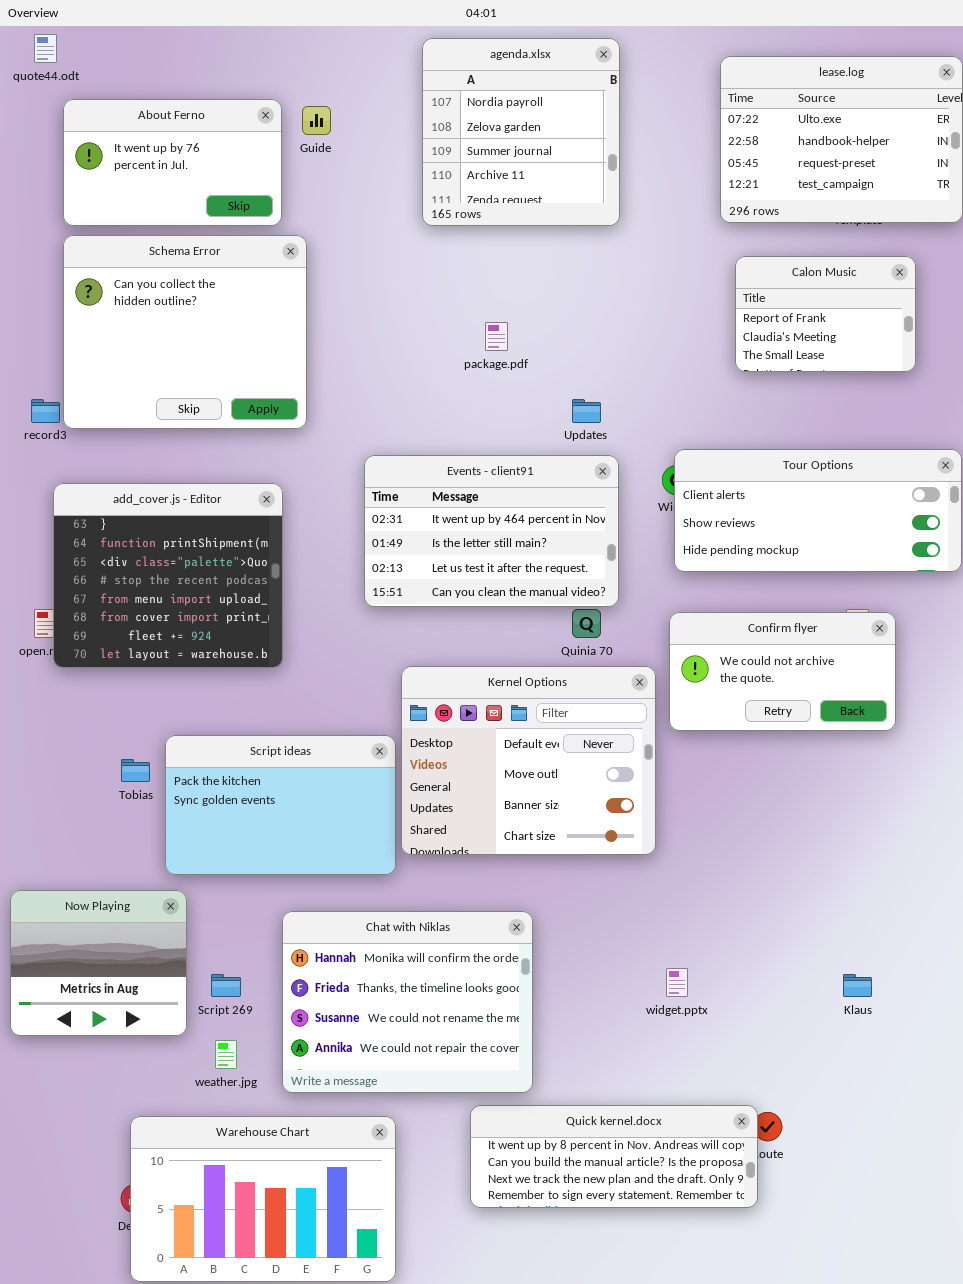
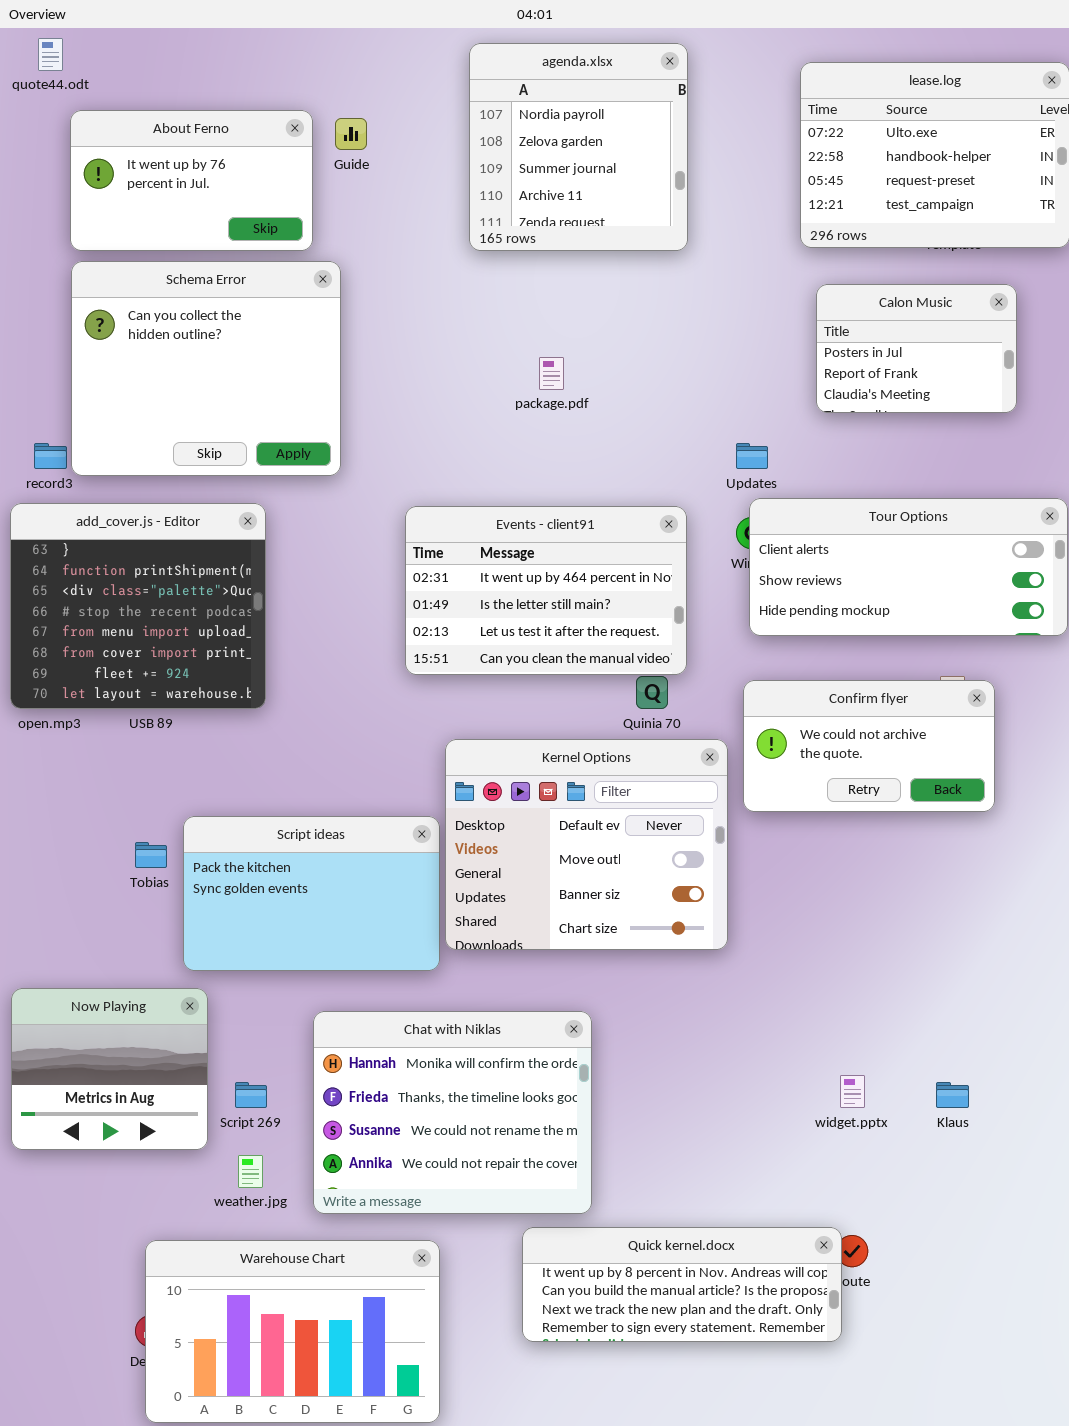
Calon Music: [735,256,916,372] -> [816,284,1017,413], scrolled up 1 row
Updates: [572,399,601,423] -> [736,443,768,469], moved
add_cover.js - Editor: [53,483,283,668] -> [10,503,266,709], moved
widget.pptx: [666,968,688,997] -> [840,1075,865,1108], moved

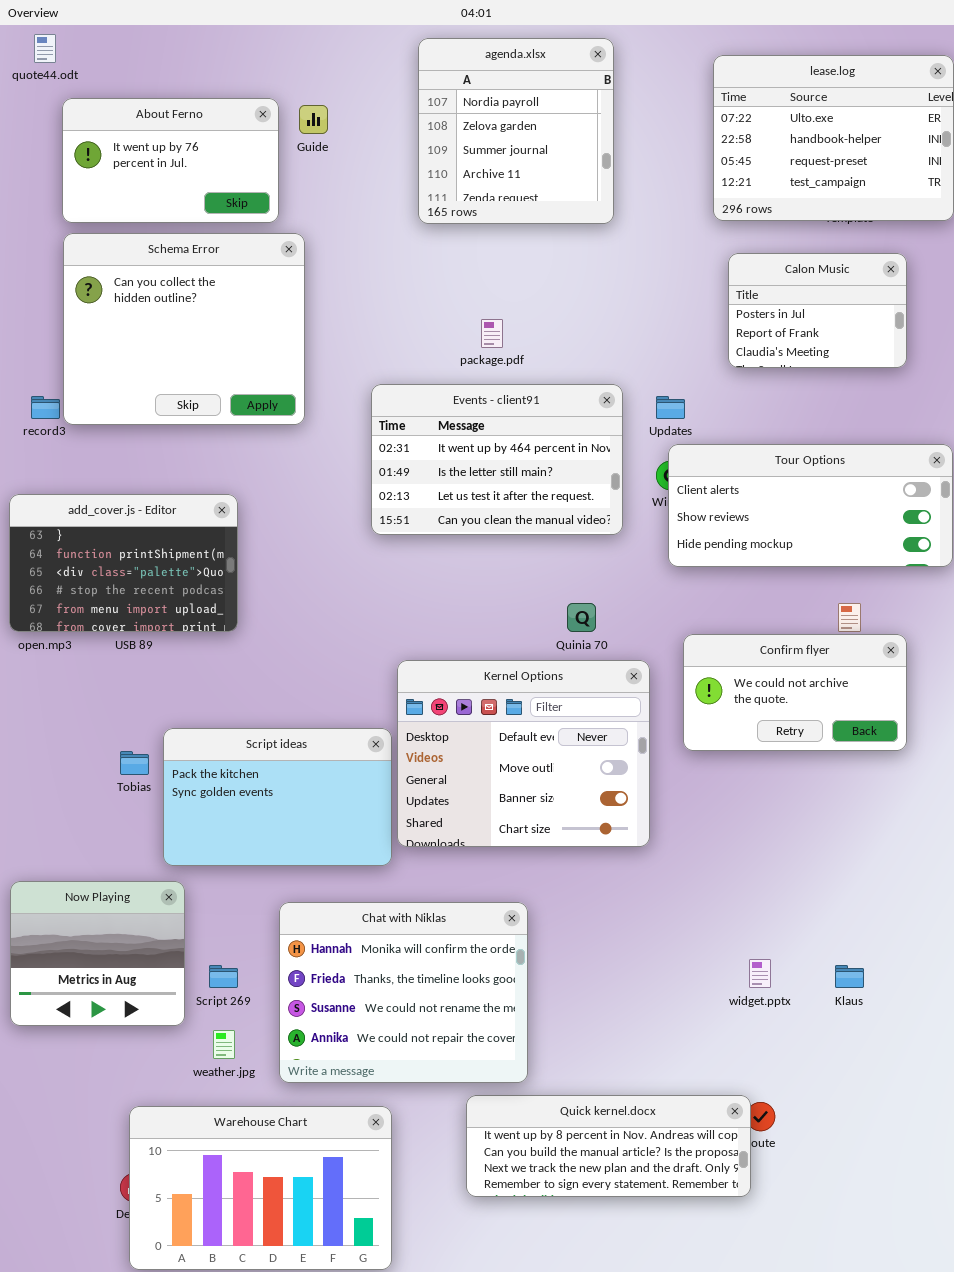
add_cover.js - Editor: [10,503,266,709] -> [9,494,238,632], resized
Events - client91: [405,506,687,675] -> [371,384,623,535], moved
Confirm flyer: [743,680,995,812] -> [683,634,907,751], moved

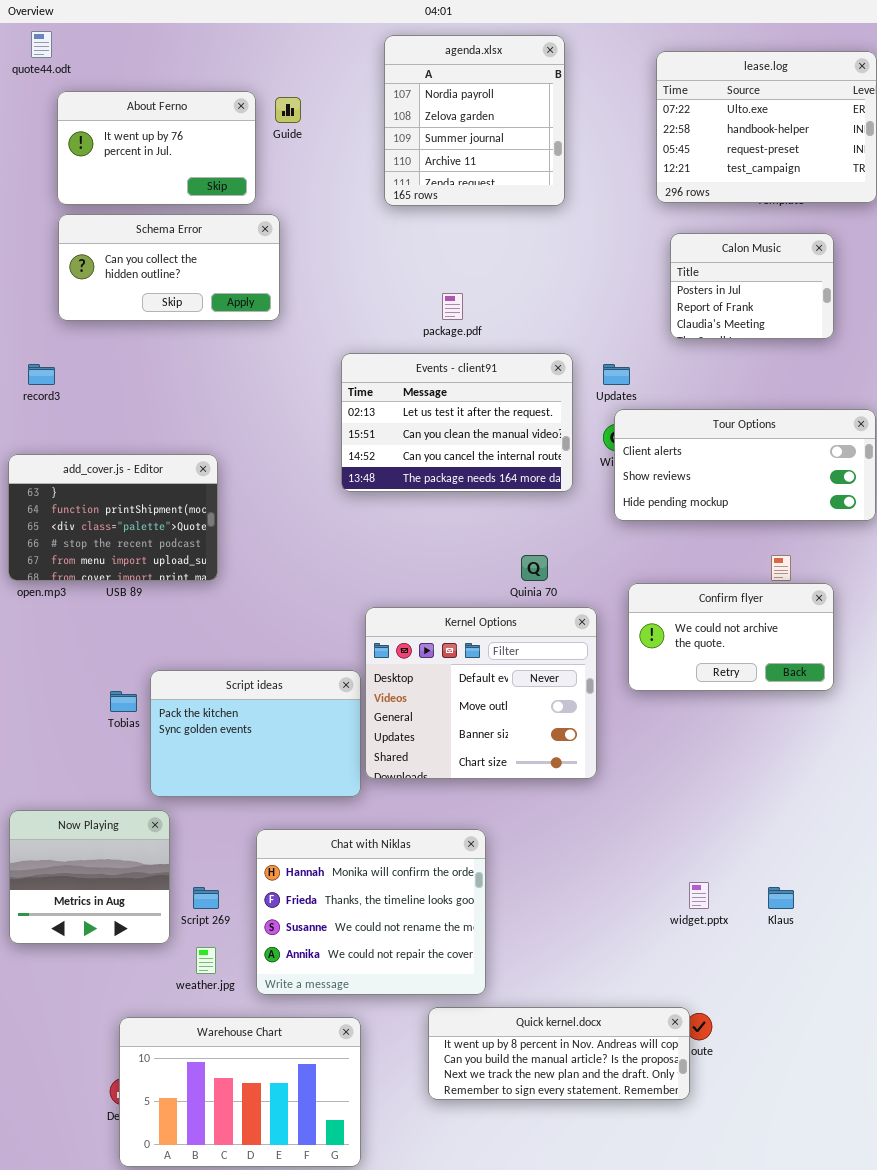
Schema Error: [63,233,305,425] -> [58,214,280,321], resized
Events - client91: [371,384,623,535] -> [341,353,573,492], scrolled down 2 rows

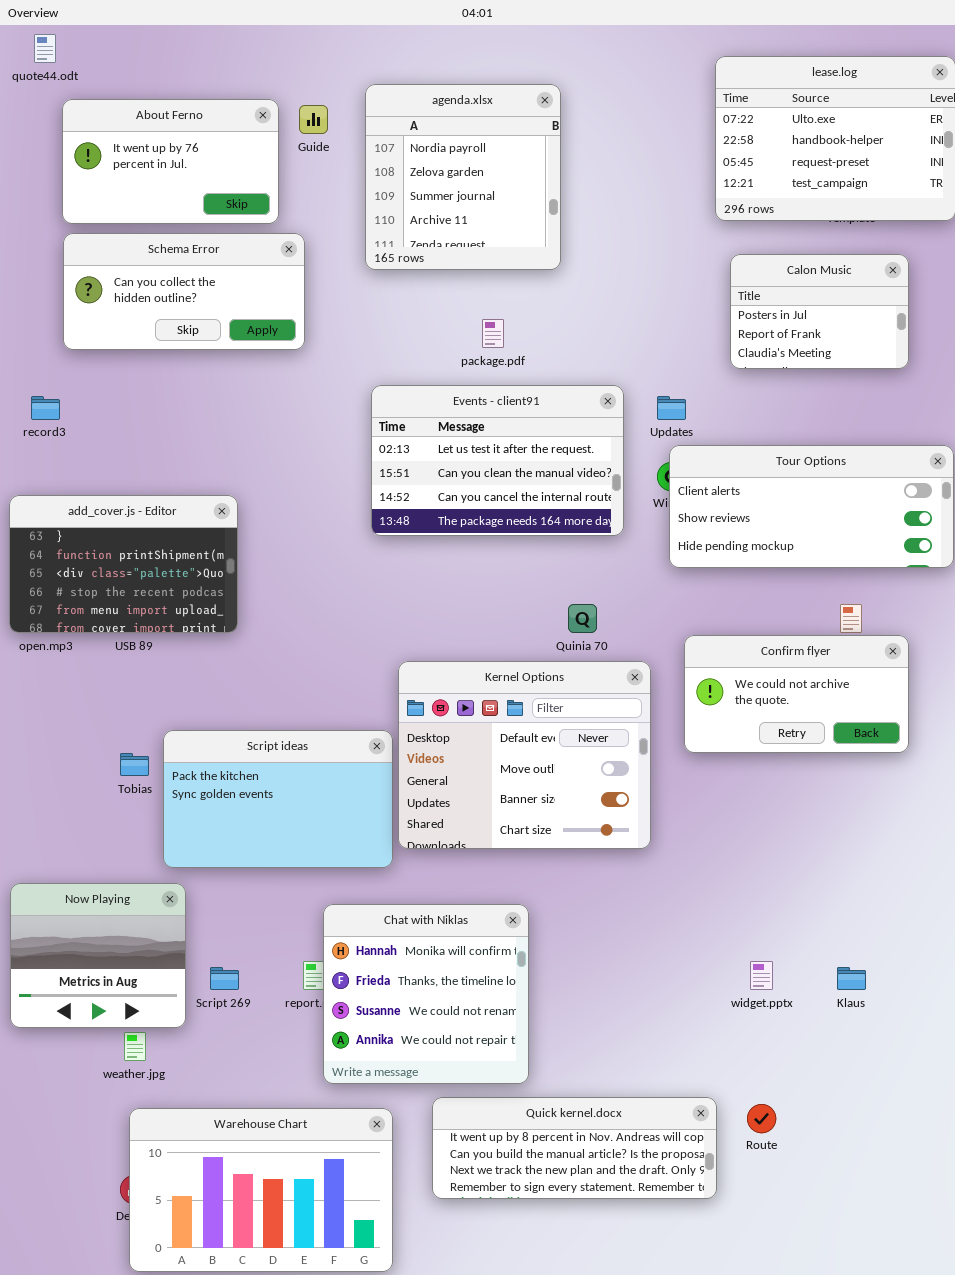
agenda.xlsx: [384,35,565,206] -> [365,84,561,270], moved
Chat with Niklas: [256,829,486,995] -> [323,904,529,1084], resized
weather.jpg: [196,947,216,974] -> [124,1032,146,1061], moved
Quick kernel.docx: [428,1007,690,1100] -> [432,1097,717,1199], moved

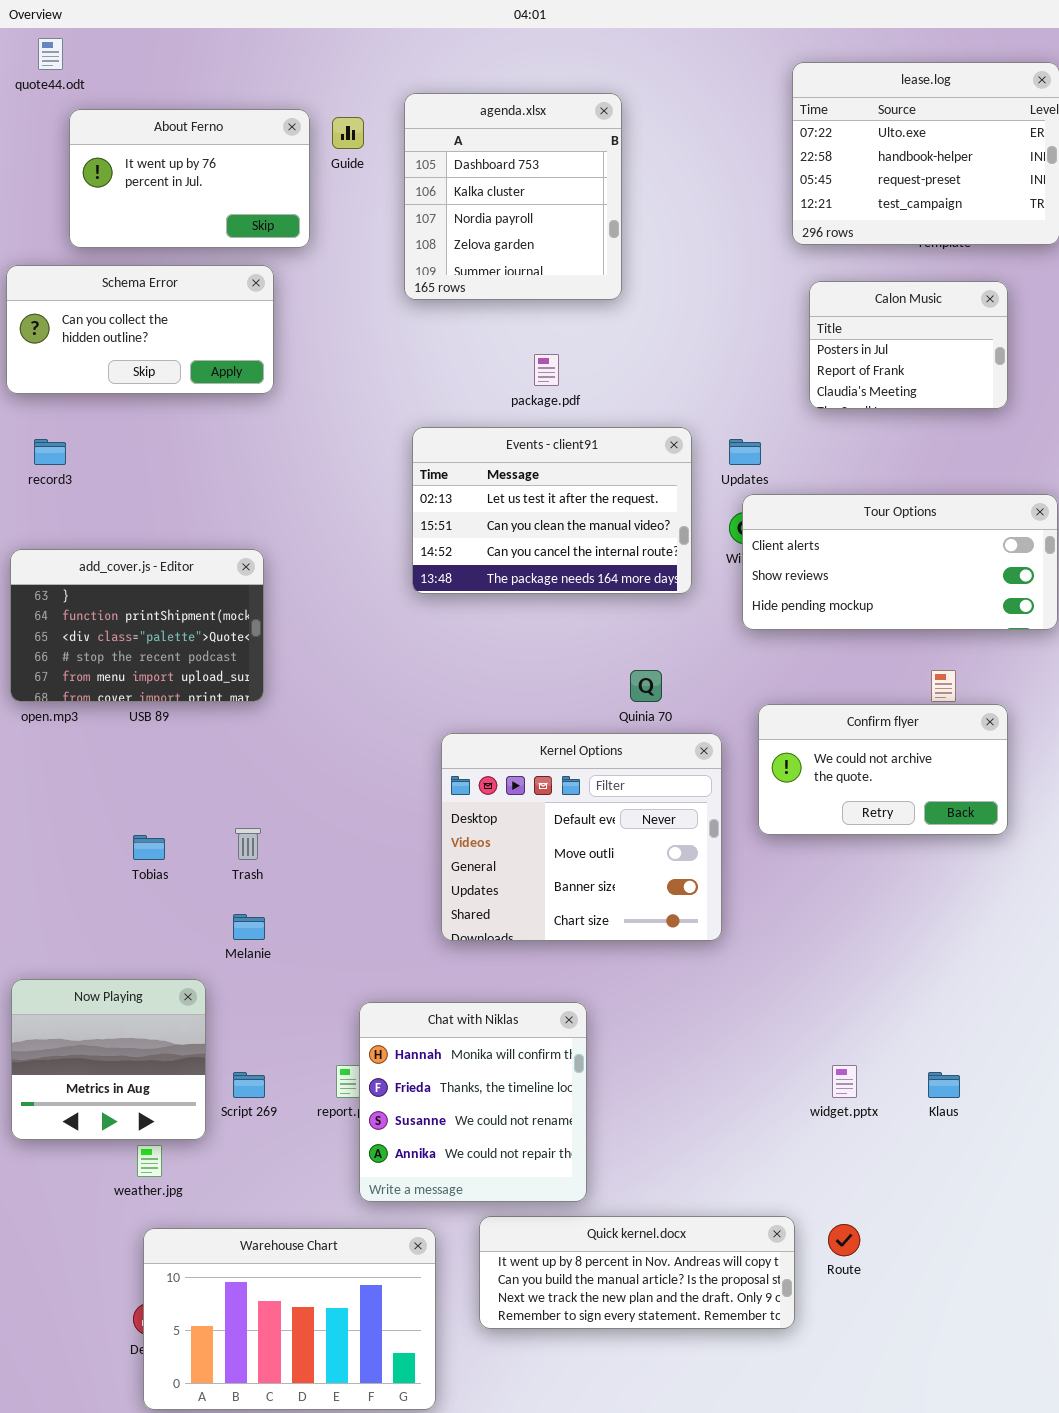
agenda.xlsx: [365,84,561,270] -> [404,93,622,300], scrolled up 2 rows
Schema Error: [63,233,305,350] -> [6,265,274,394], moved
Script ideas: [163,730,393,868] -> none, closed

